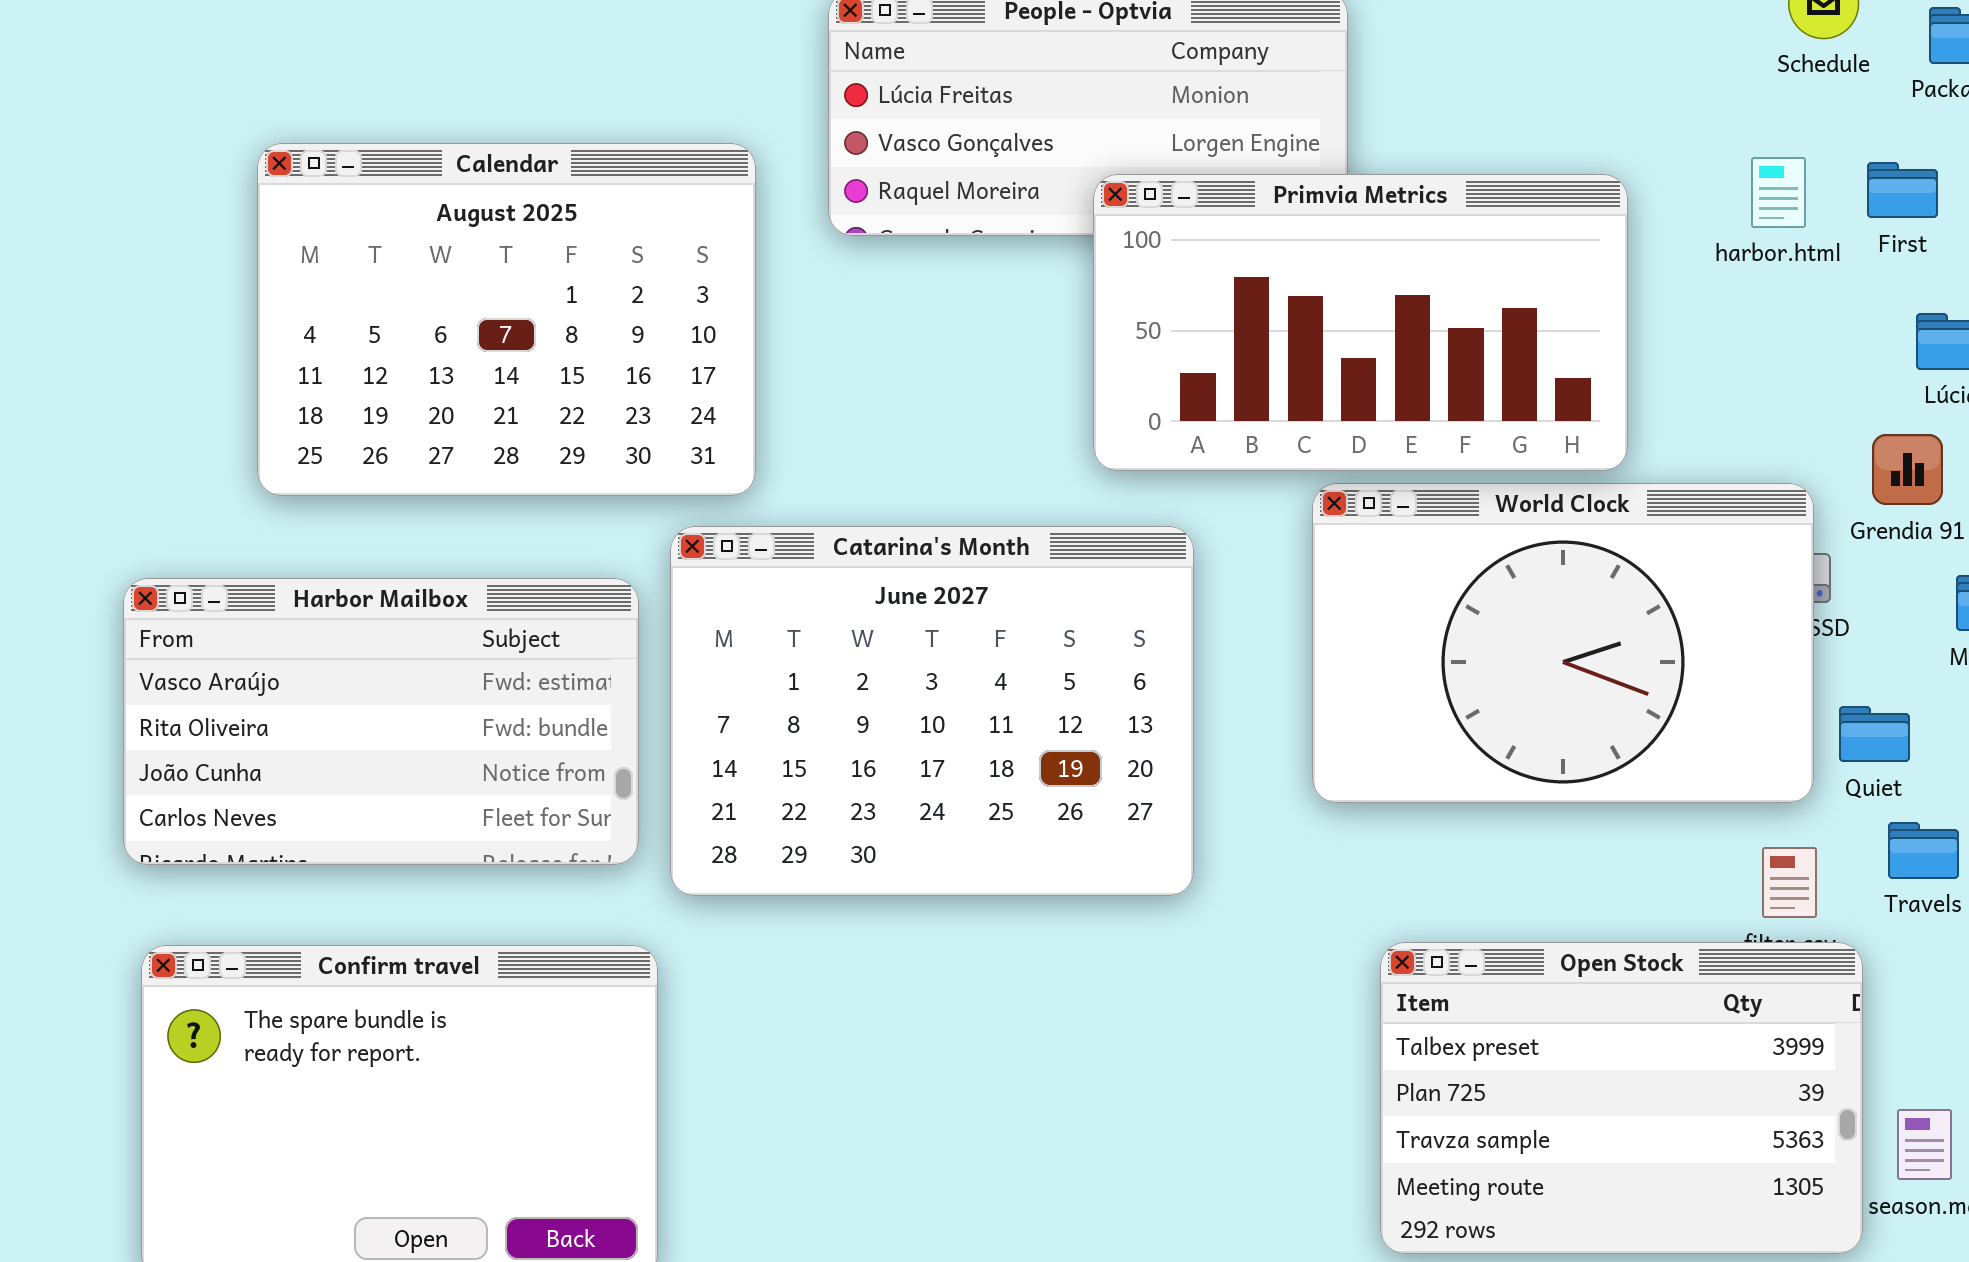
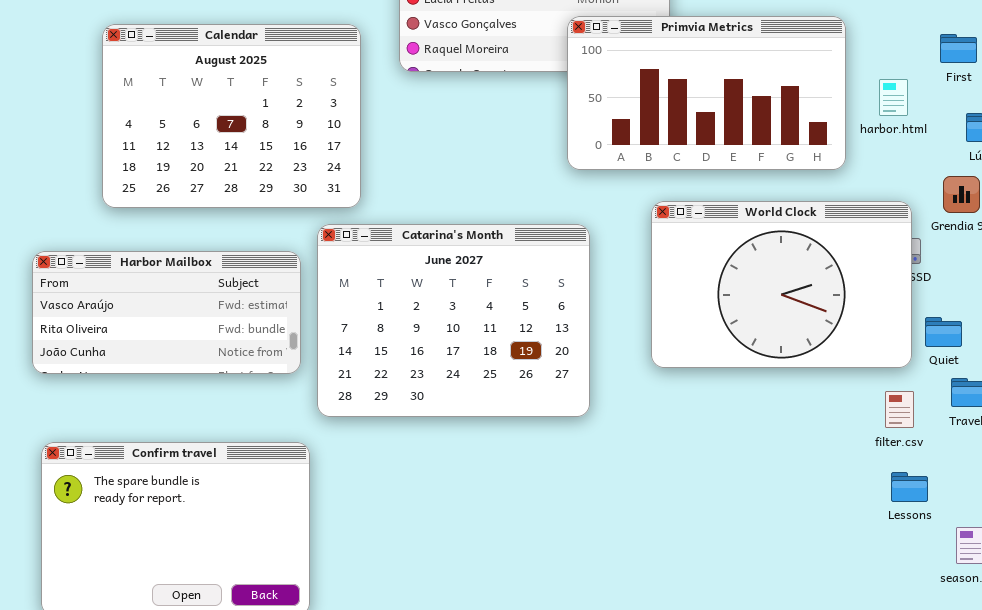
harbor.html: [1751,157,1806,228] -> [879,79,908,116], moved
Primvia Metrics: [1093,174,1628,471] -> [567,16,846,170], moved
Harbor Mailbox: [123,578,639,865] -> [32,251,301,374], resized
Open Stock: [1380,942,1863,1254] -> none, closed

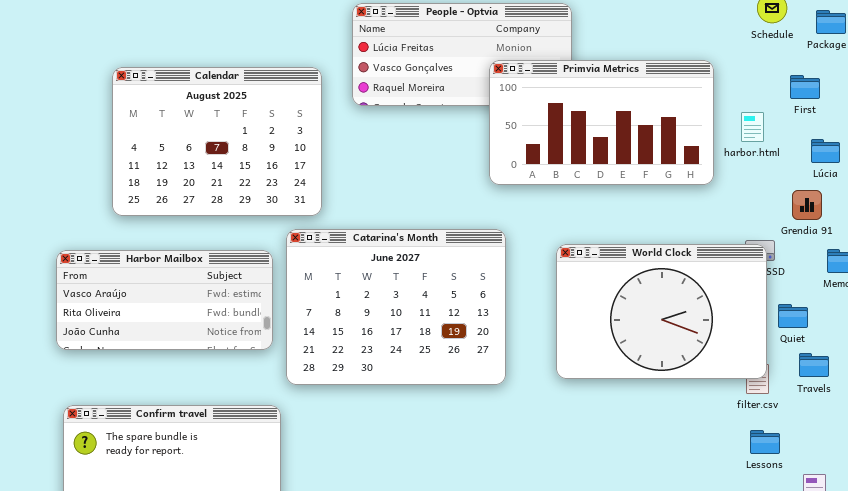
World Clock: [651,201,912,368] -> [556,244,767,379], moved

